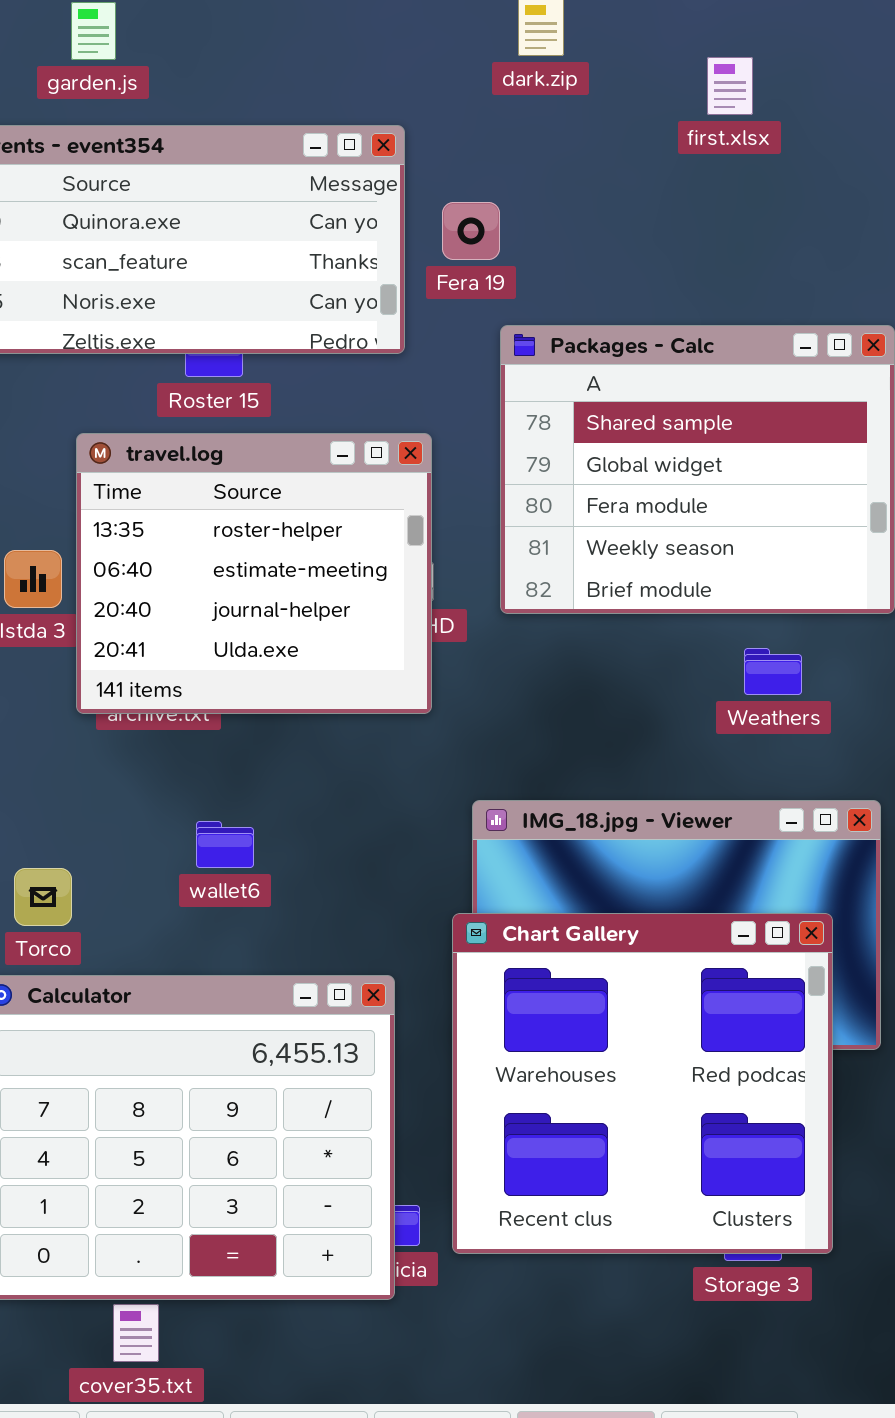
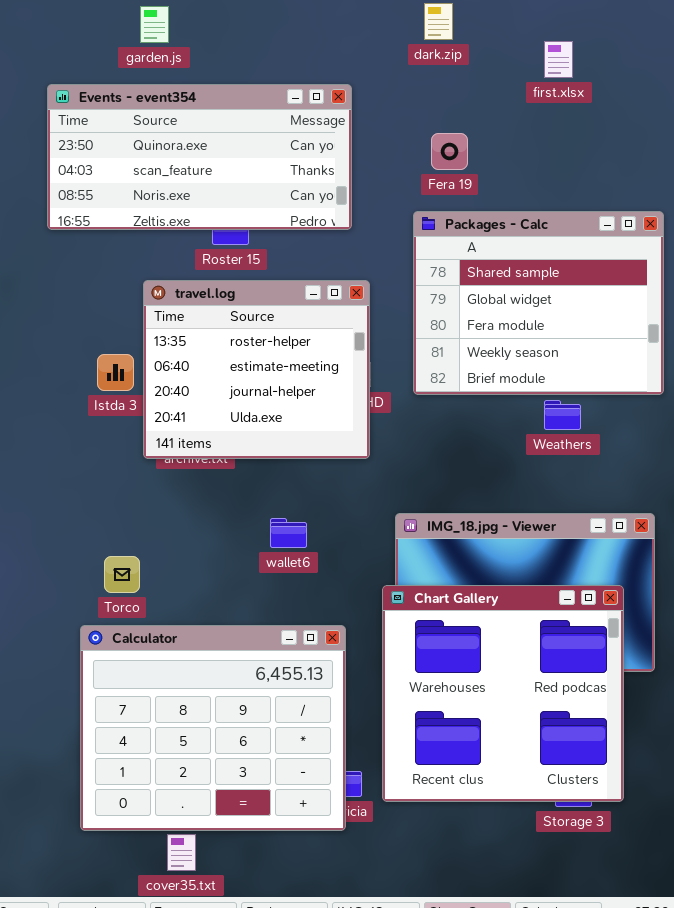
Fera 19: [442,202,500,260] -> [431,133,468,170], moved
Weathers: [744,648,802,695] -> [544,400,581,430], moved
wallet6: [196,821,254,868] -> [270,518,307,548], moved

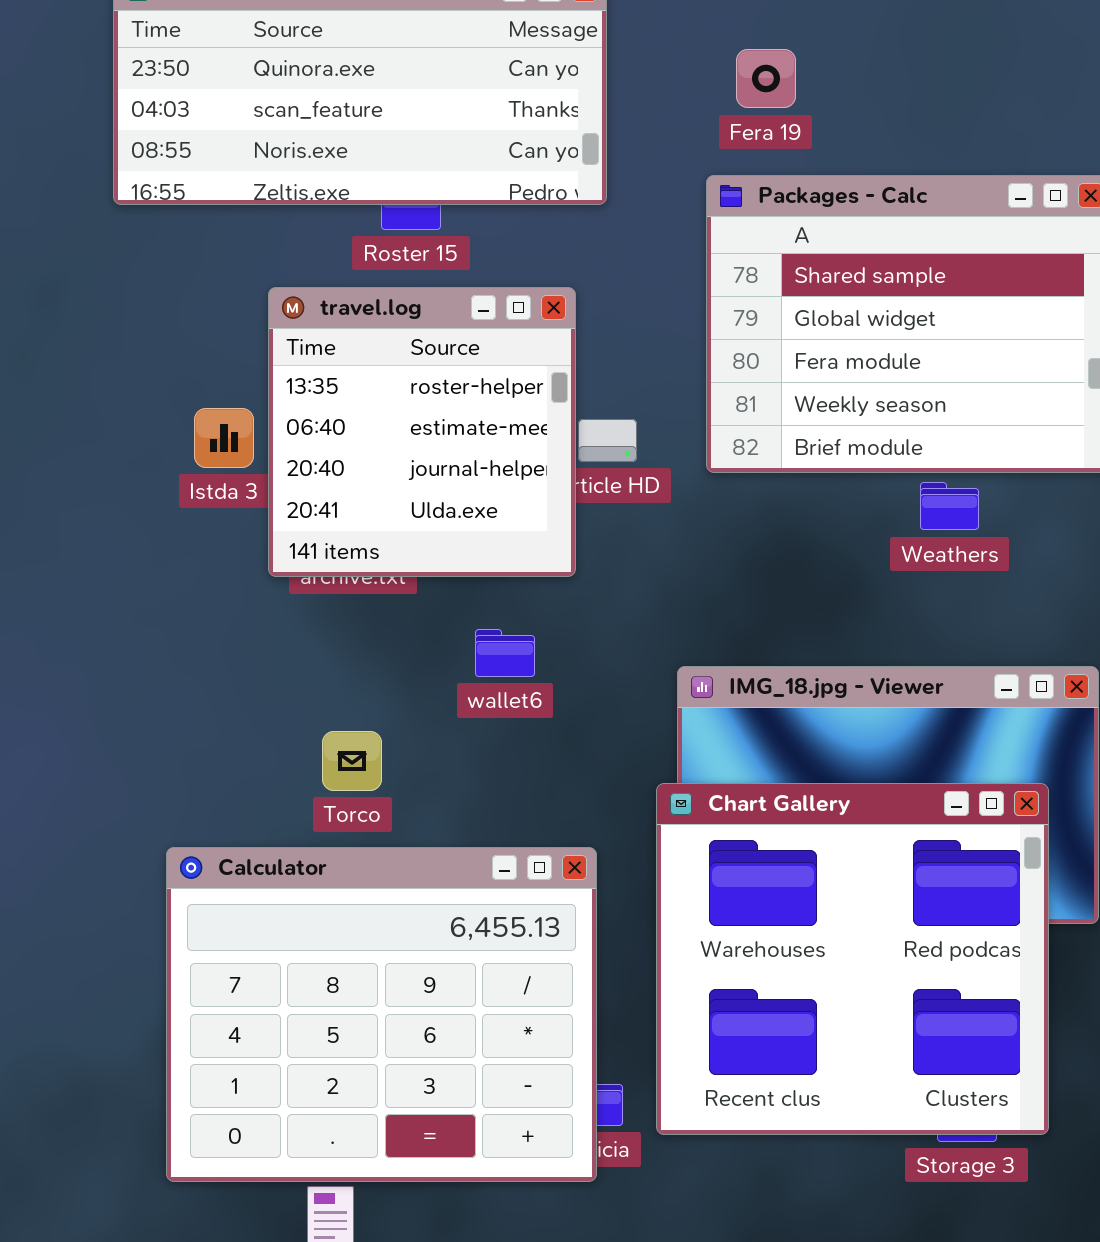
travel.log: [143,280,370,459] -> [268,287,576,577], resized
wallet6: [270,518,307,548] -> [475,629,535,677], moved
Torco: [104,556,140,593] -> [322,731,382,791], moved

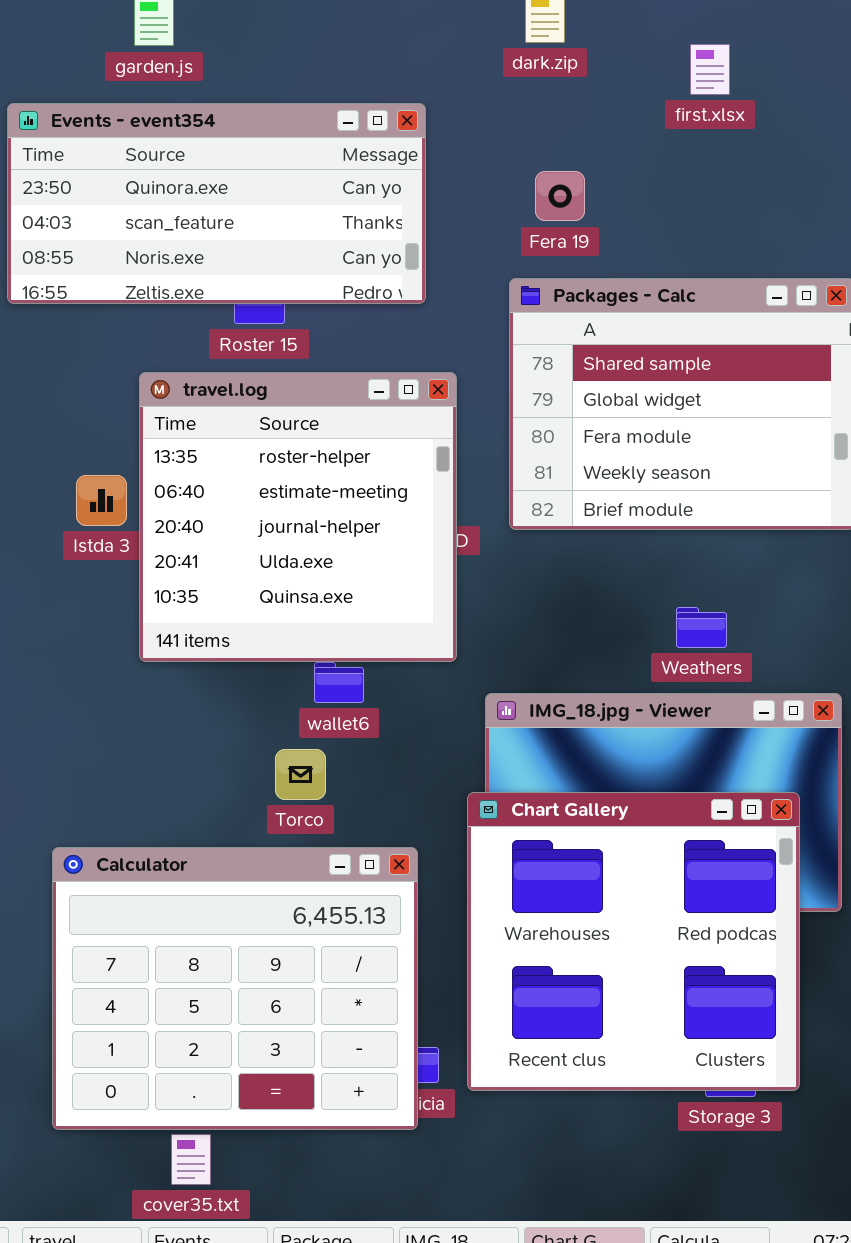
travel.log: [268,287,576,577] -> [139,372,457,662], resized
Weathers: [920,482,979,530] -> [676,607,727,648], moved
Torco: [322,731,382,791] -> [275,749,326,800], moved

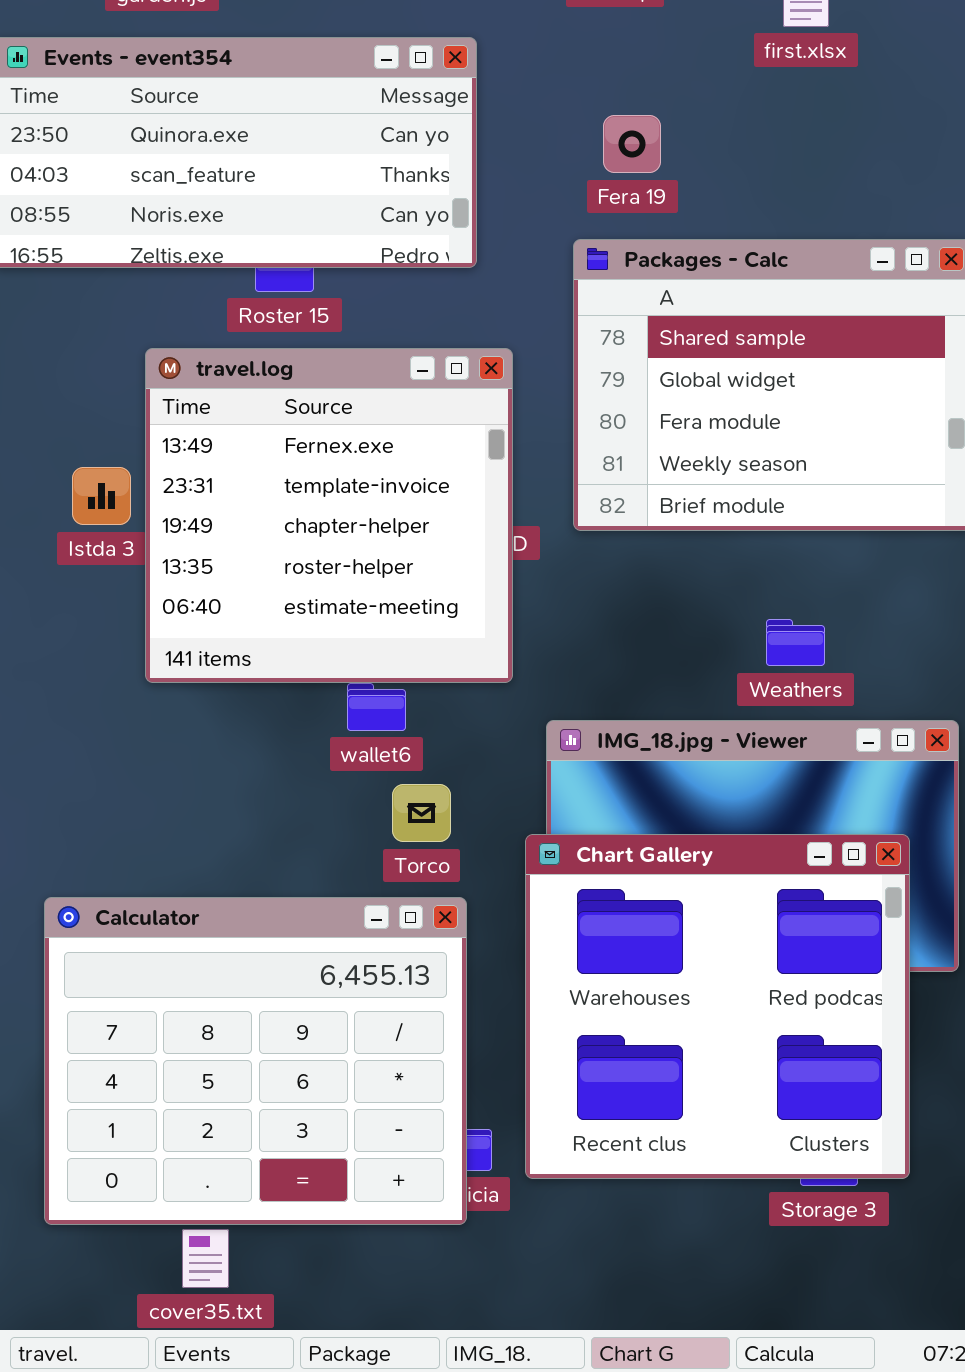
travel.log: [139,372,457,662] -> [145,348,513,683], scrolled up 3 rows
Torco: [275,749,326,800] -> [392,784,451,842], moved

